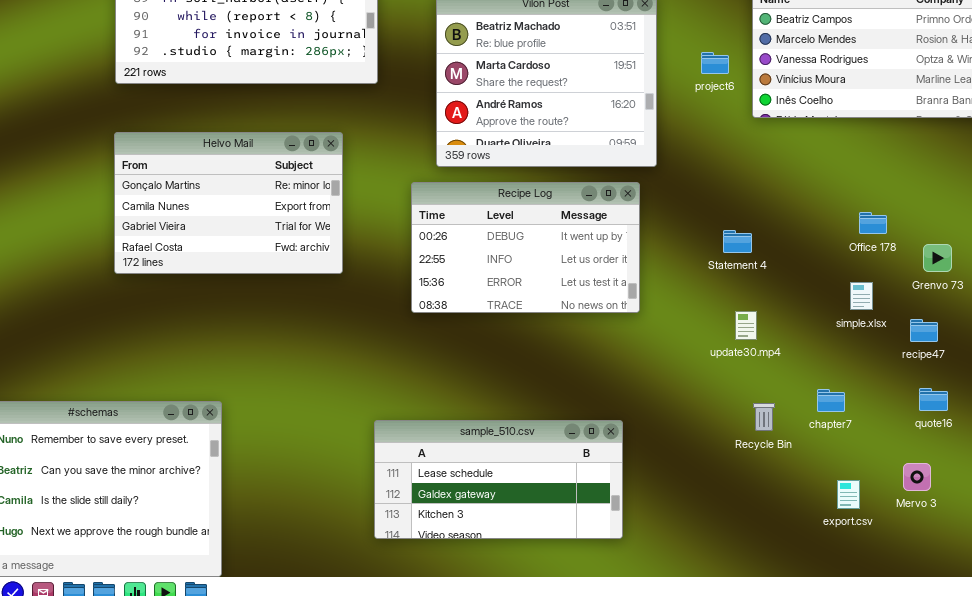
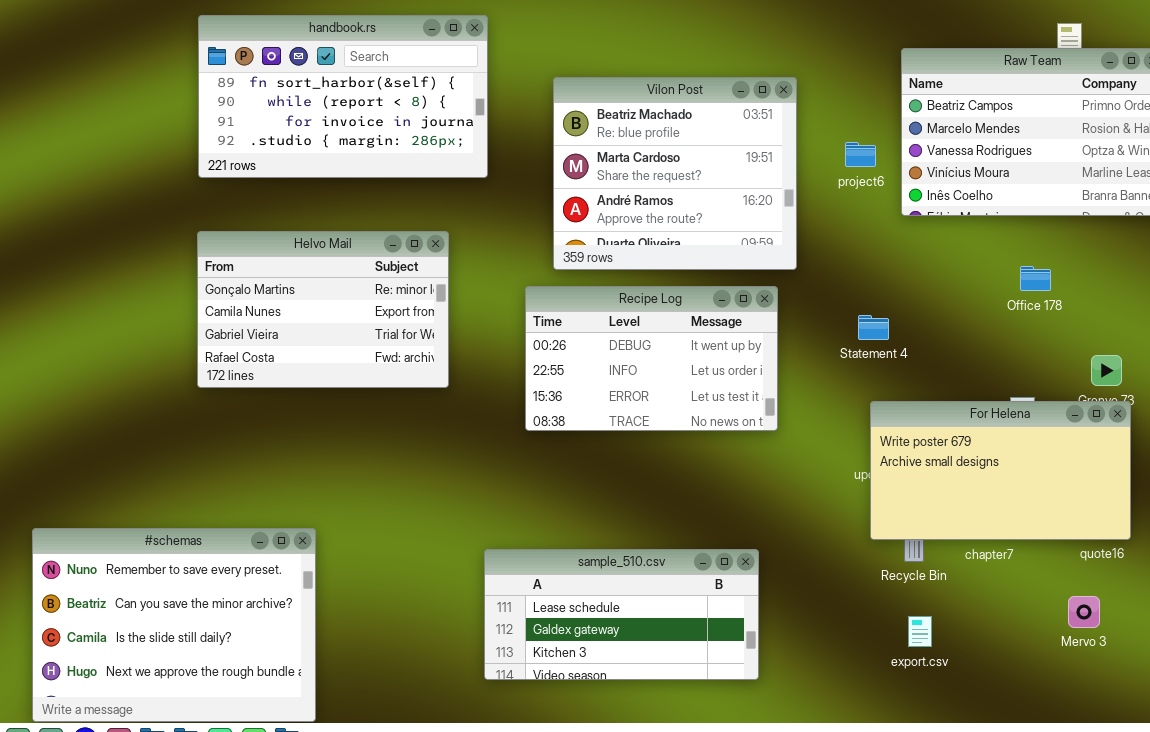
Office 178: [859,212,887,234] -> [1020,266,1051,291], moved
Statement 4: [723,230,752,253] -> [858,315,889,340], moved
For Helena: none -> [870,401,1131,540], opened
export.csv: [837,480,860,509] -> [908,616,932,647], moved

